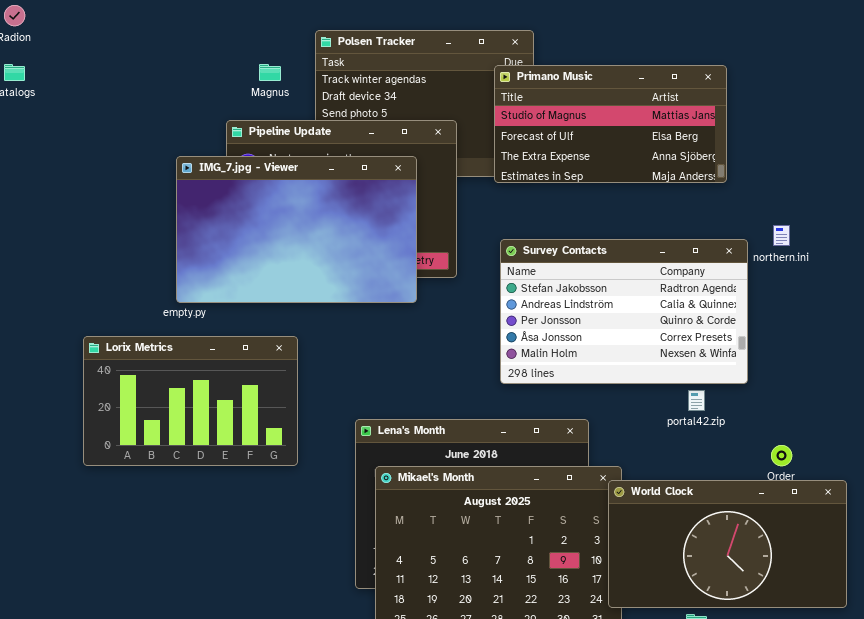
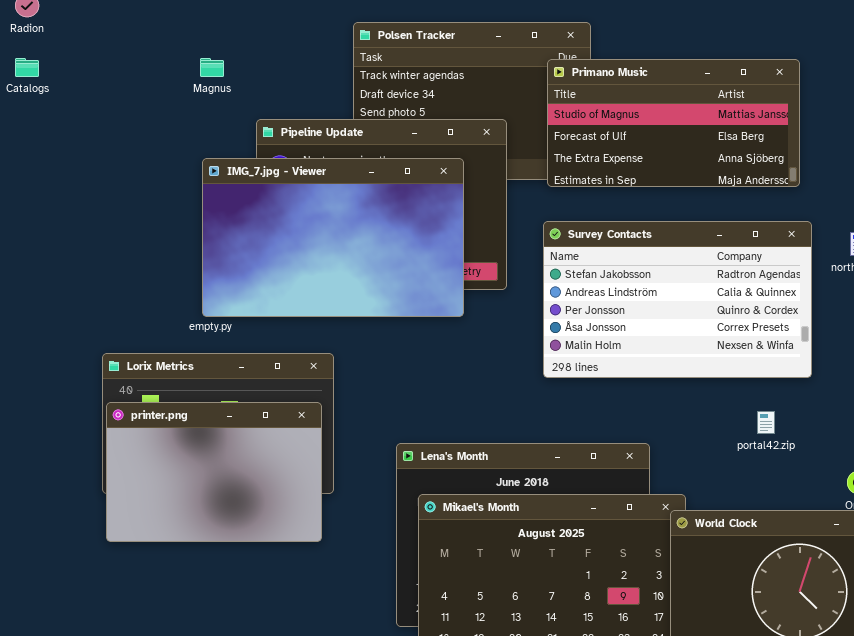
Magnus: [259,64,281,81] -> [200,58,224,77], moved
Survey Contacts: [500,239,748,384] -> [543,221,812,378], moved
printer.png: none -> [106,402,322,542], opened

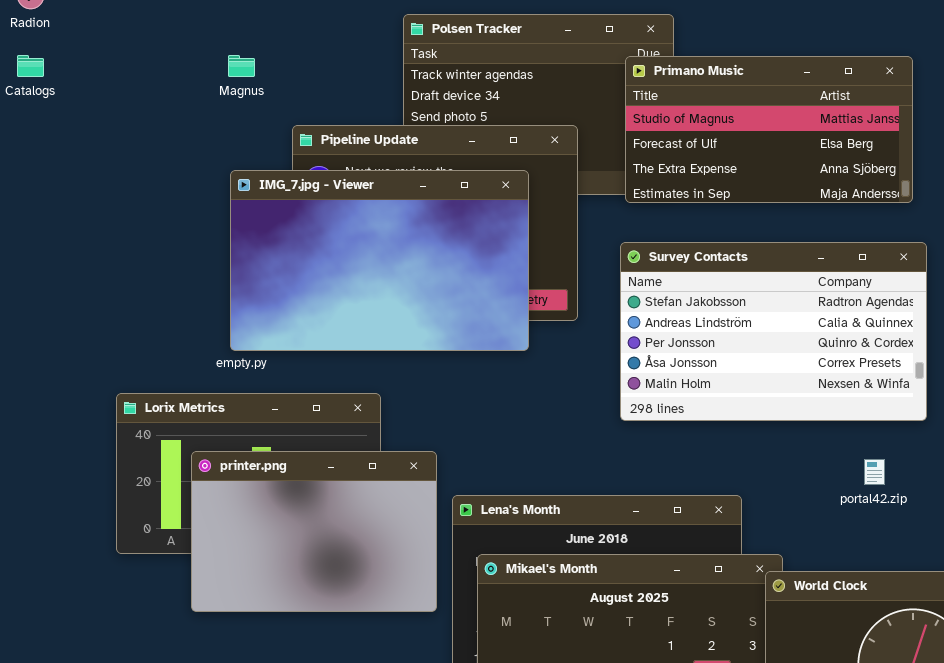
printer.png: [106,402,322,542] -> [191,451,437,612], moved

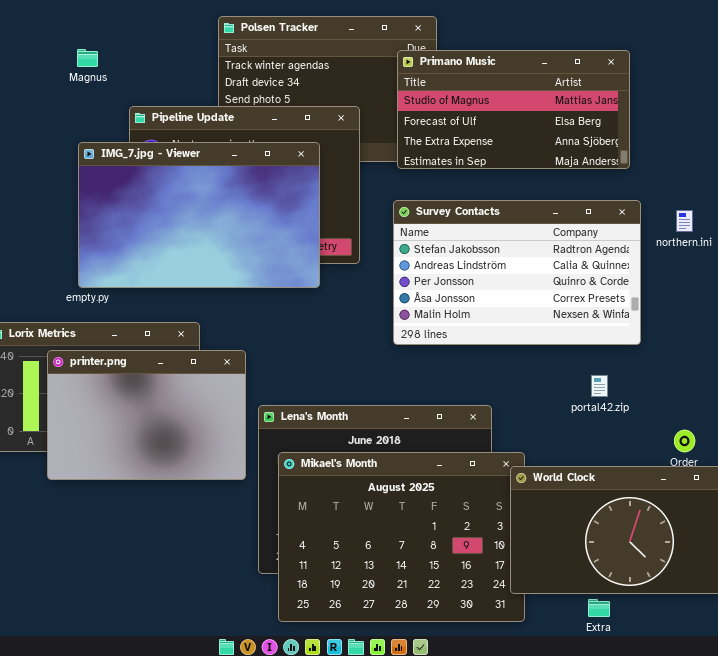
printer.png: [191,451,437,612] -> [47,350,246,480], moved

